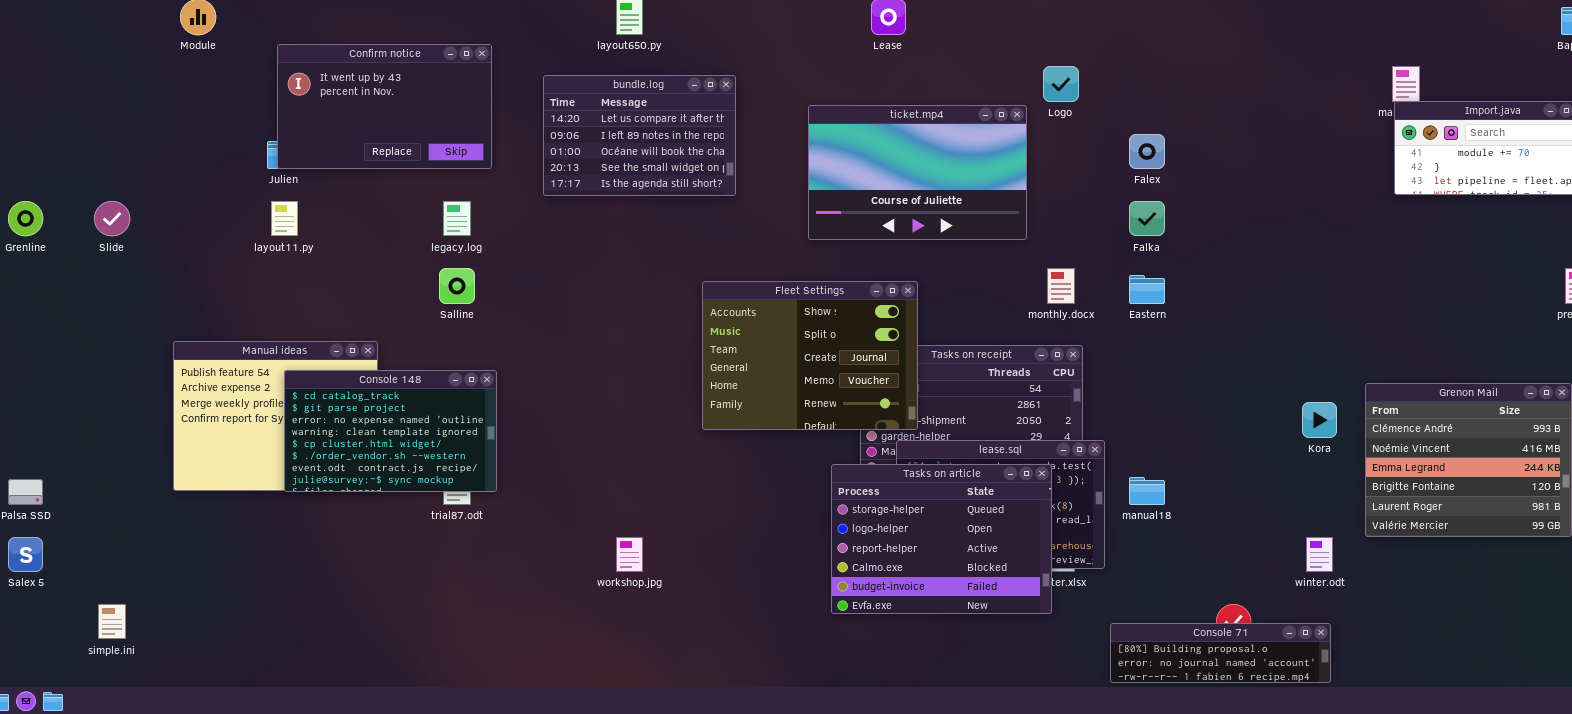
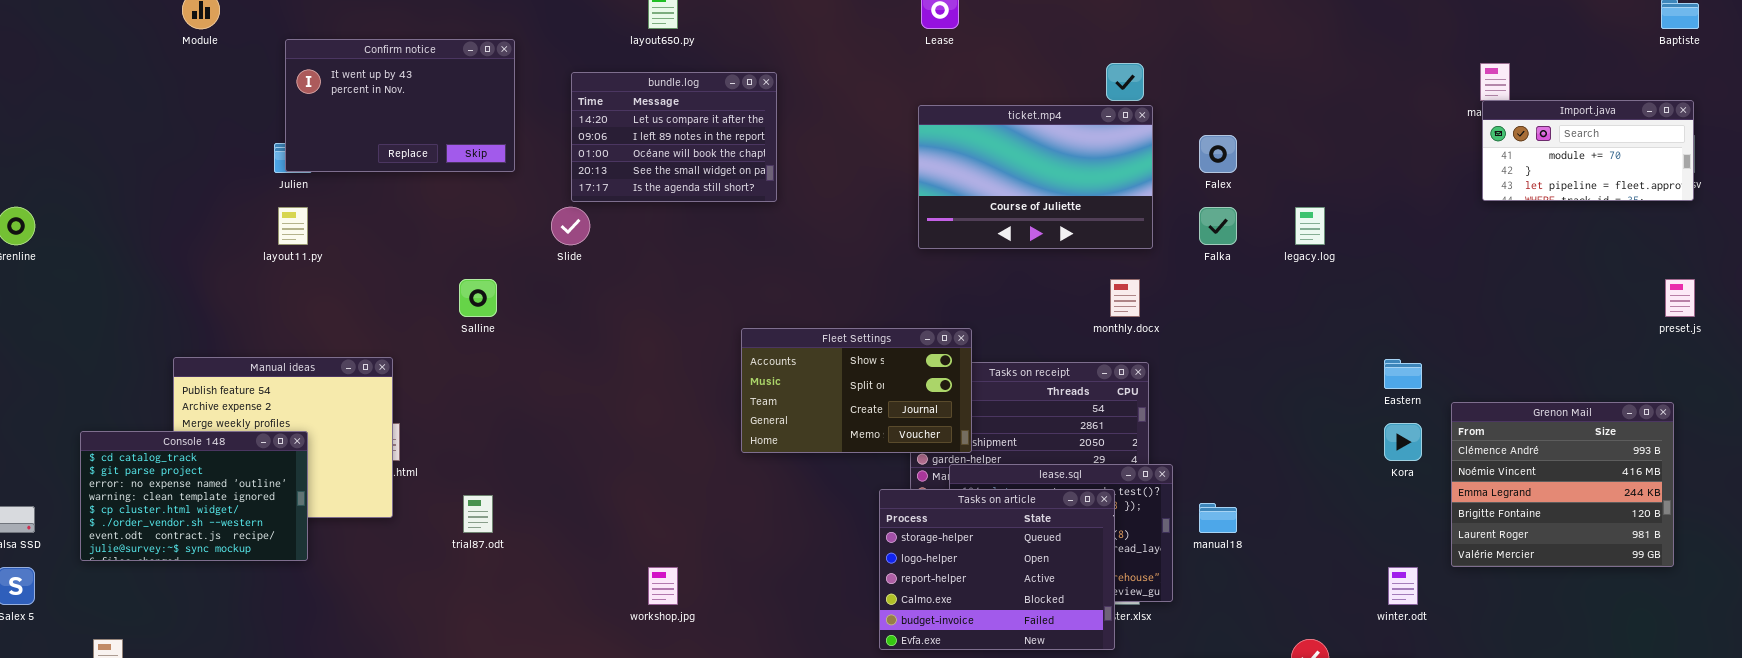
ticket.mp4: [808,105,1027,240] -> [918,105,1153,249], moved
Slide: [94,201,130,236] -> [551,207,590,245], moved
legacy.log: [443,201,471,236] -> [1295,207,1325,245], moved
Eastern: [1129,275,1165,304] -> [1384,359,1422,389], moved
Fleet Settings: [702,281,918,430] -> [741,328,972,453], resized
Console 148: [284,370,497,492] -> [80,431,308,561], moved

